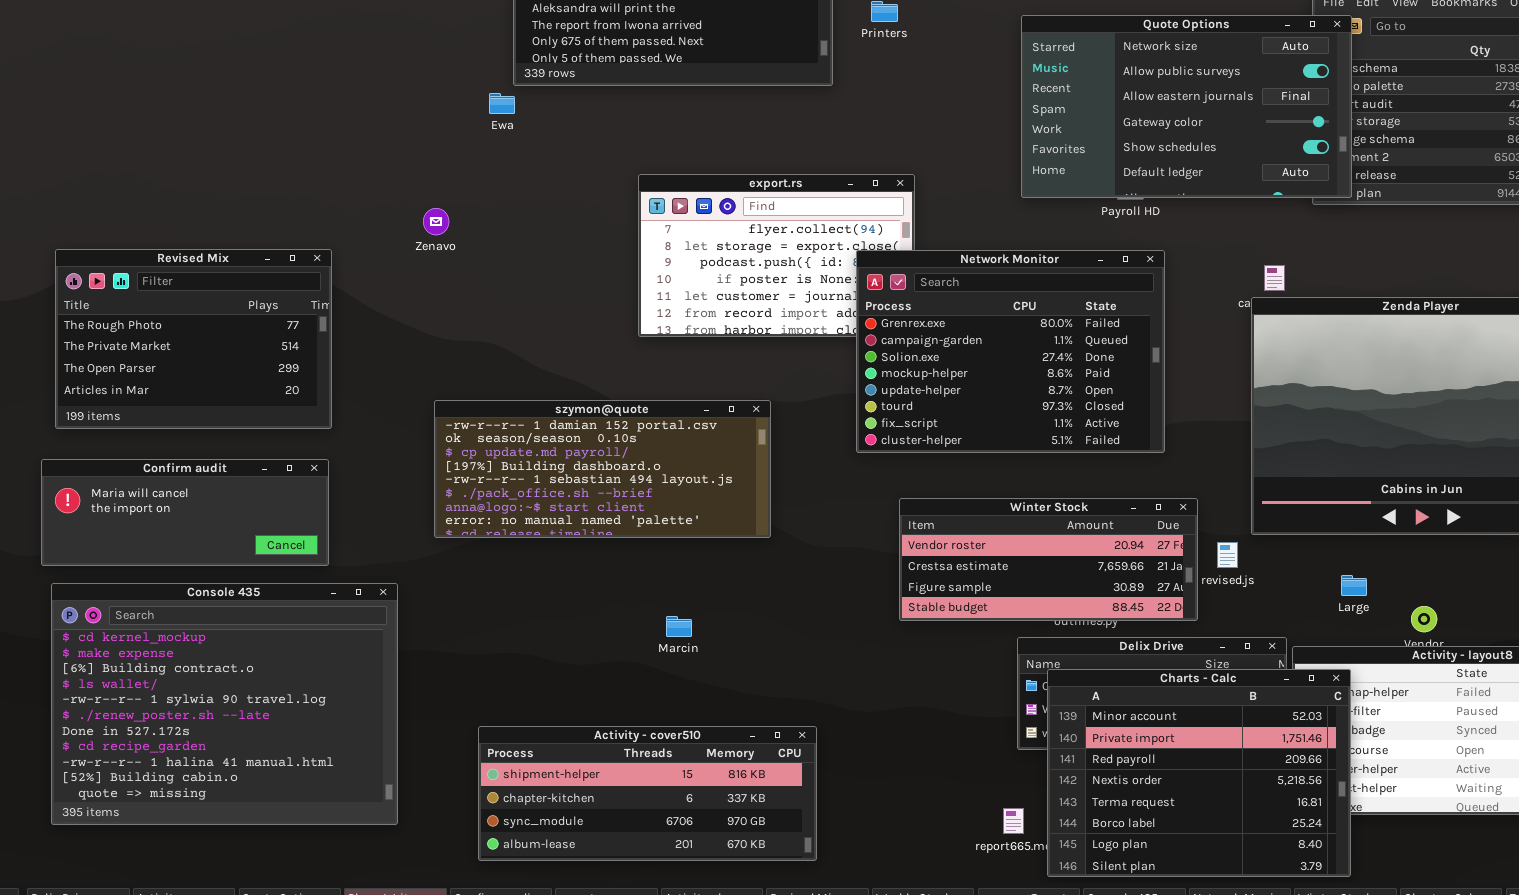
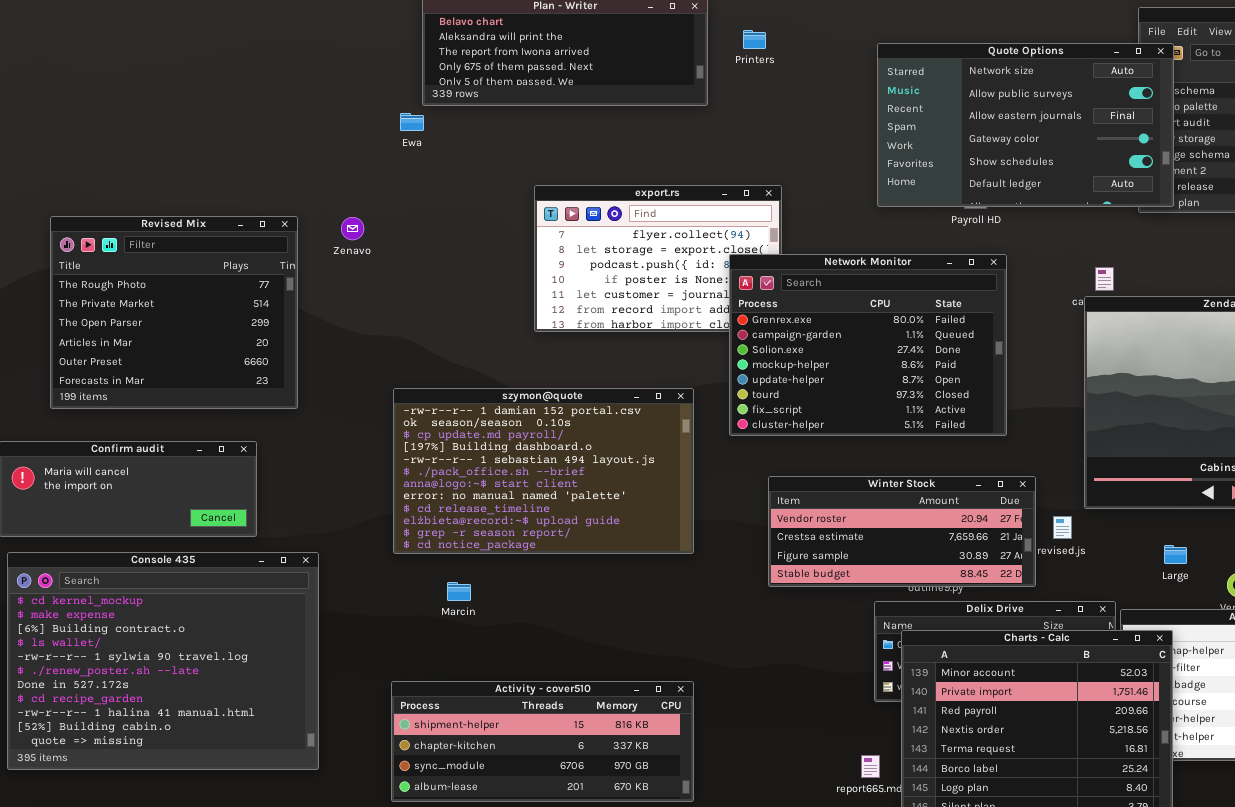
Revised Mix: [55,249,332,429] -> [50,216,298,409], moved, resized
szymon@quote: [434,400,771,538] -> [393,388,694,554], moved, resized
Marcin: [666,616,692,637] -> [447,582,471,601], moved

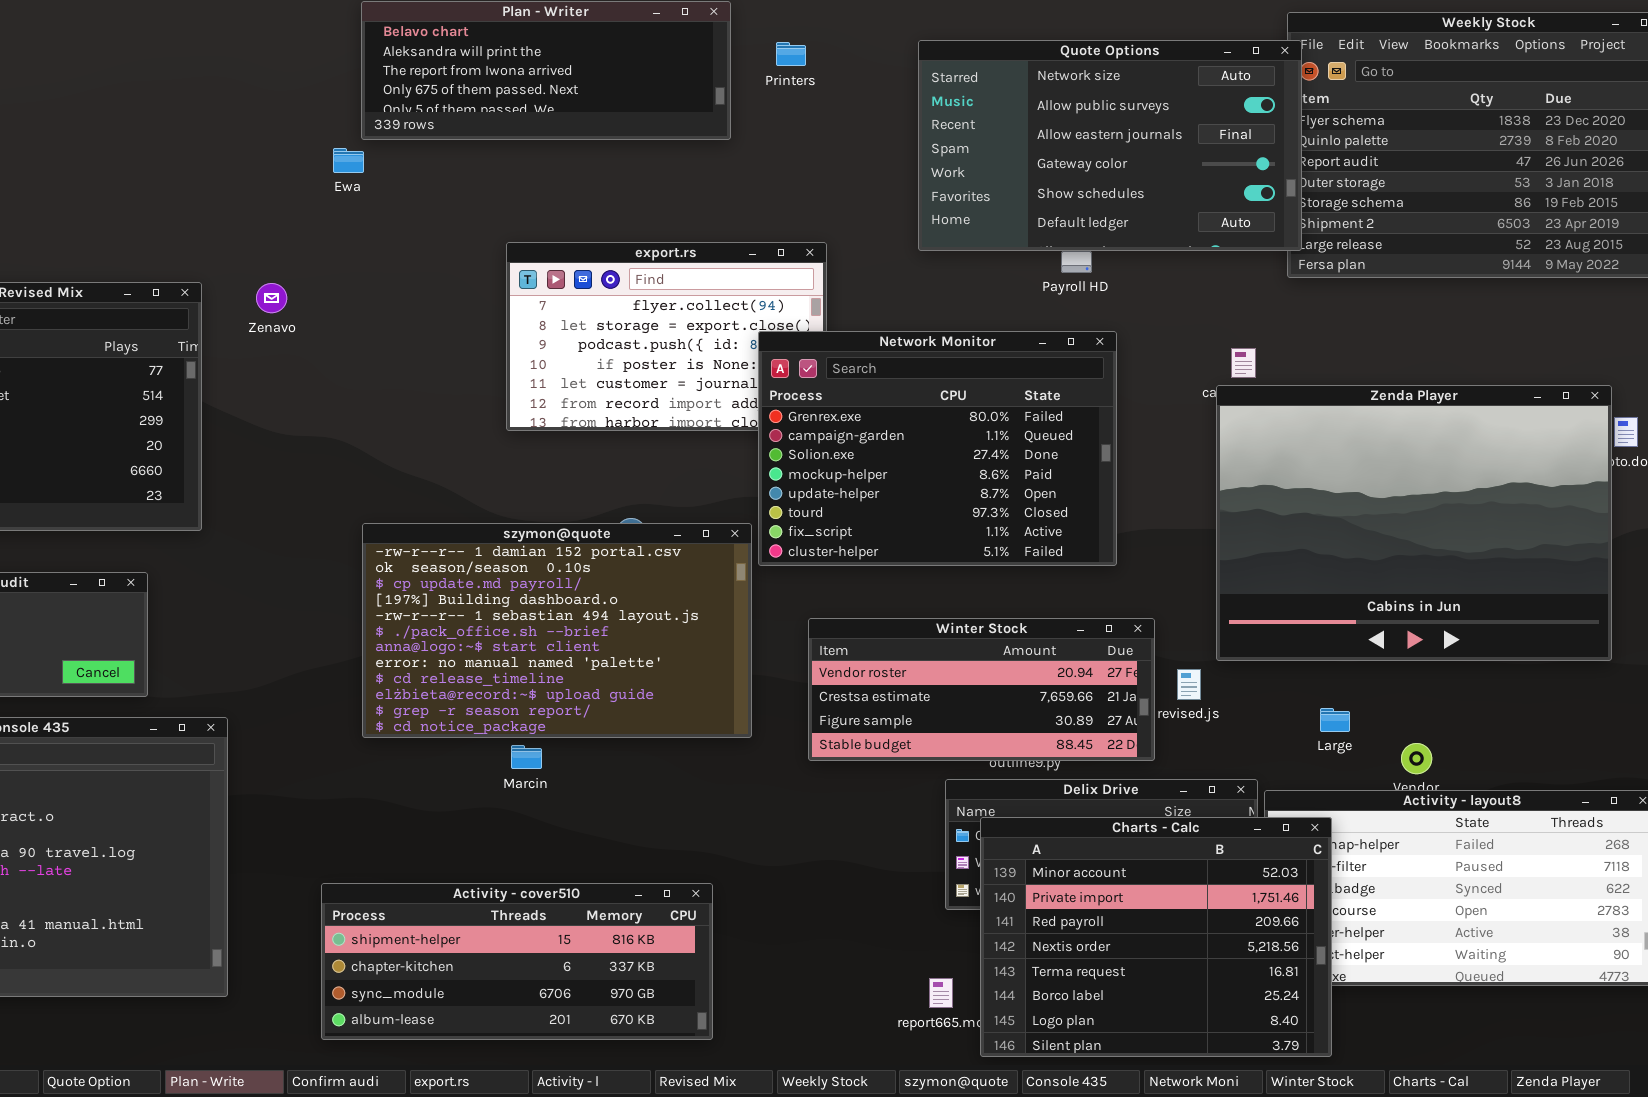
Quote Options: [877,43,1174,207] -> [918,40,1302,251], moved
szymon@quote: [393,388,694,554] -> [362,523,752,738], moved
Marcin: [447,582,471,601] -> [511,745,542,769], moved

